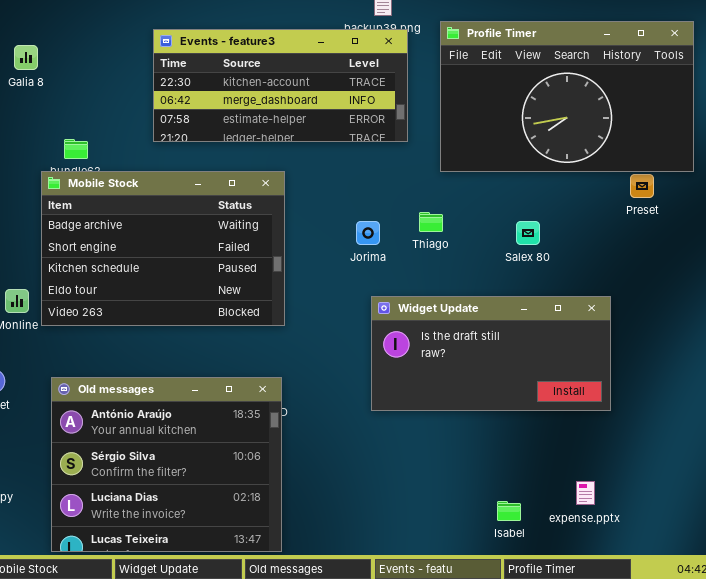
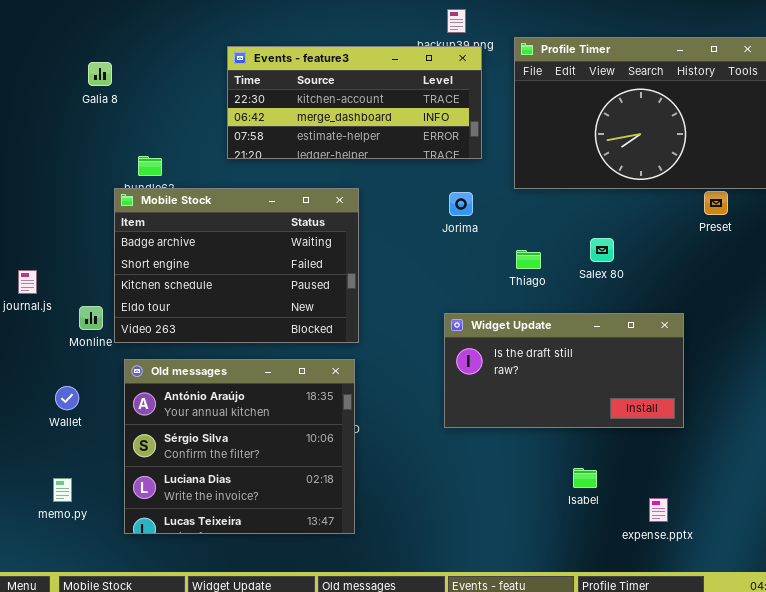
Thiago: [419,212,443,232] -> [516,250,541,269], moved
Jorima: [356,221,380,245] -> [449,192,473,216], moved
Old messages: [51,377,282,552] -> [124,359,355,534], moved
Isabel: [497,501,521,521] -> [573,468,597,488], moved

